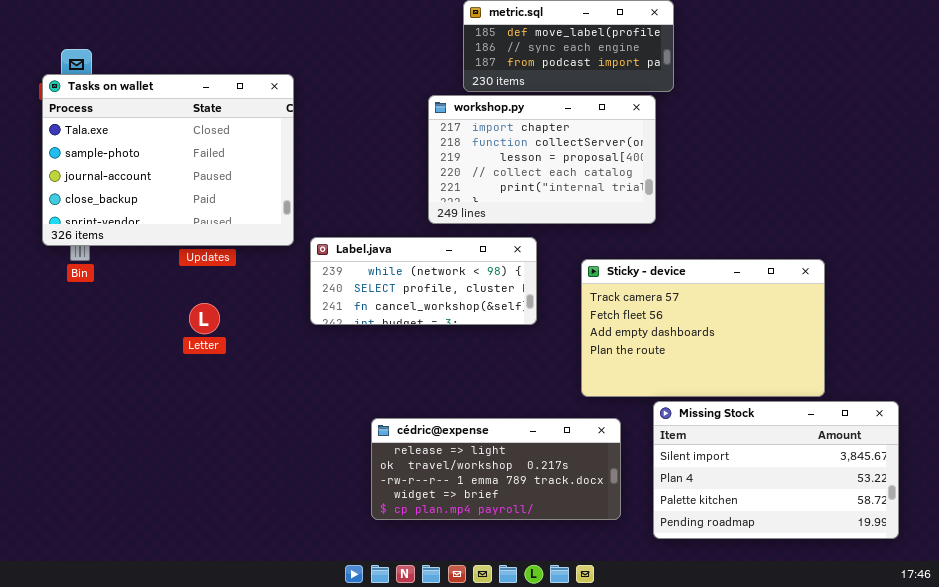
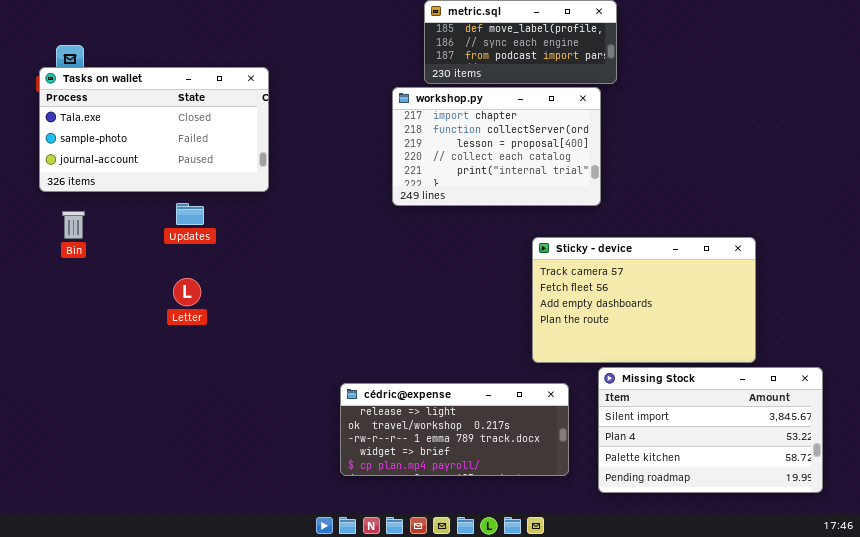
Tasks on wallet: [42,74,294,246] -> [39,67,269,192], resized
Label.java: [310,237,537,325] -> none, closed

